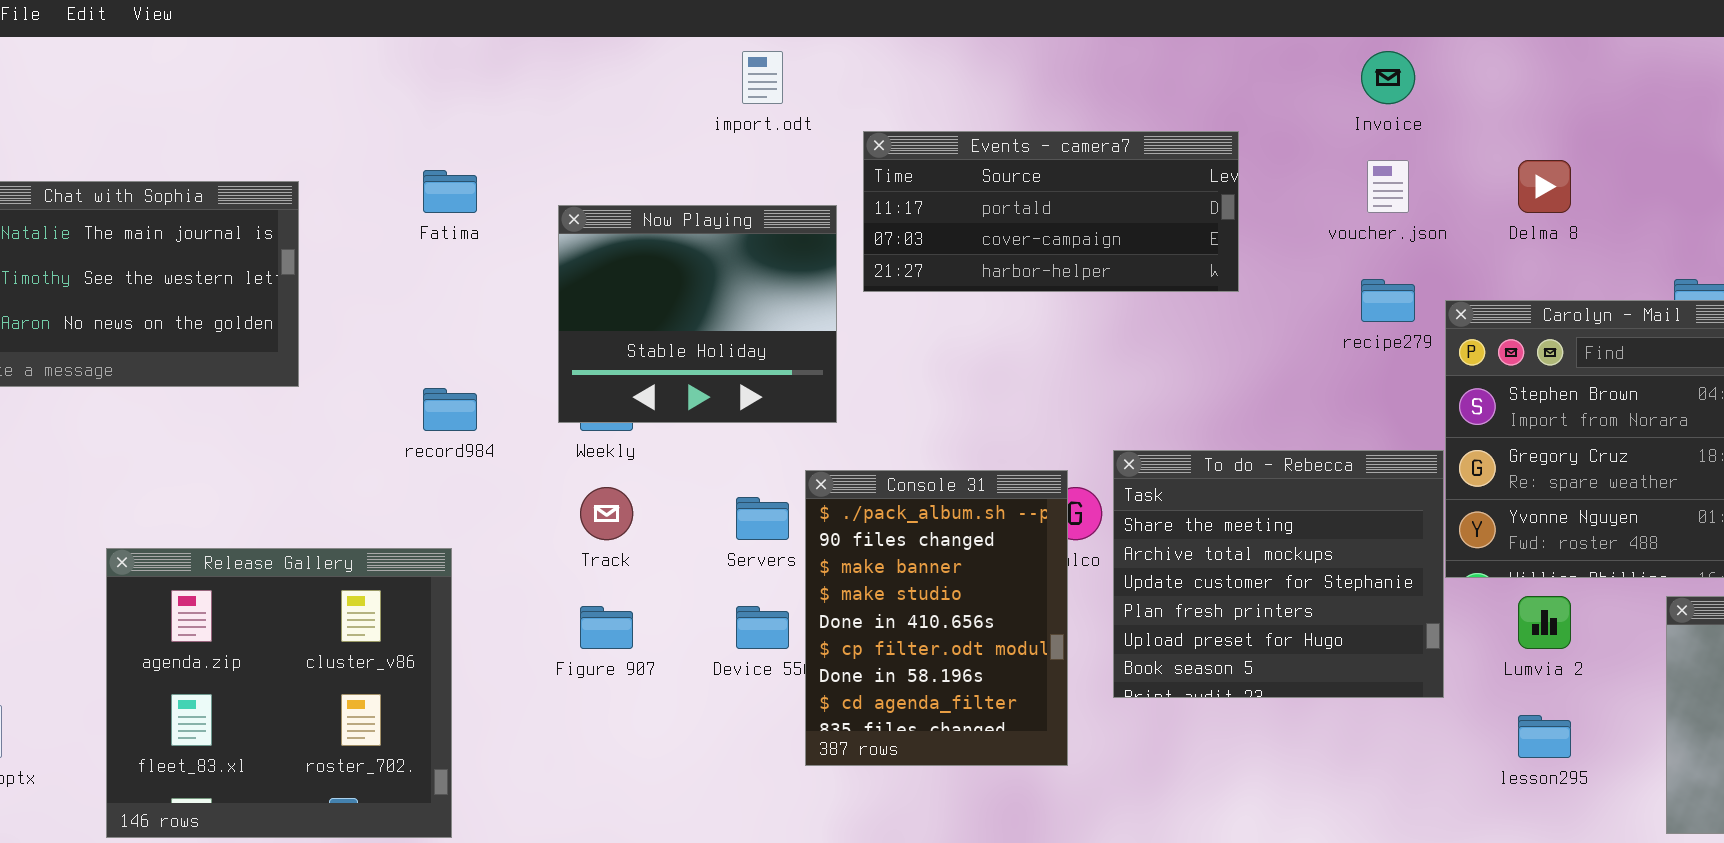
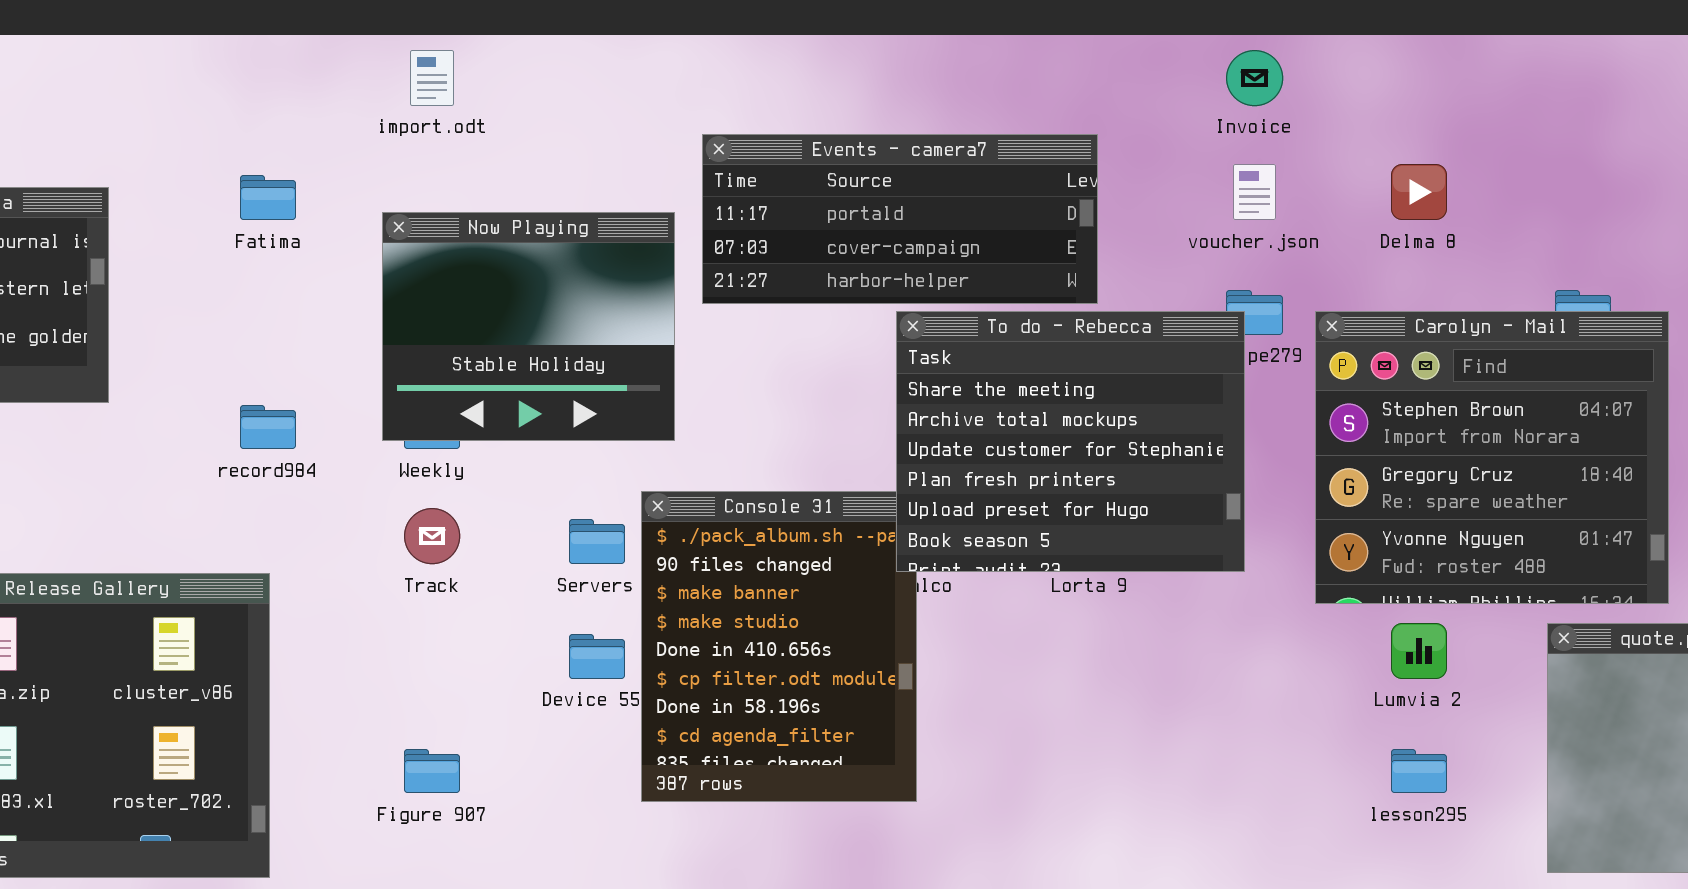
import.odt: [742,51,783,104] -> [410,50,454,106], moved
To do - Rebecca: [1113,450,1444,698] -> [896,311,1245,572], moved
Figure 907: [580,606,633,649] -> [404,749,460,793], moved

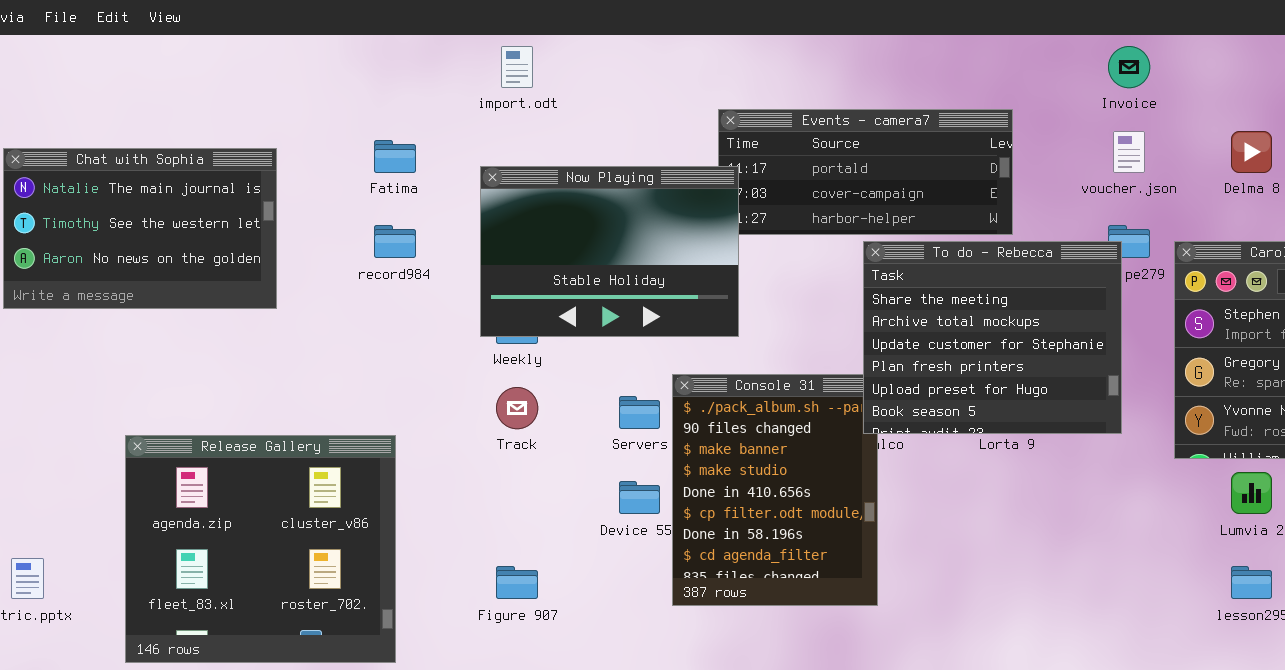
Now Playing: [382,212,675,441] -> [480,166,739,337], resized
record984: [240,405,296,449] -> [374,225,416,258], moved

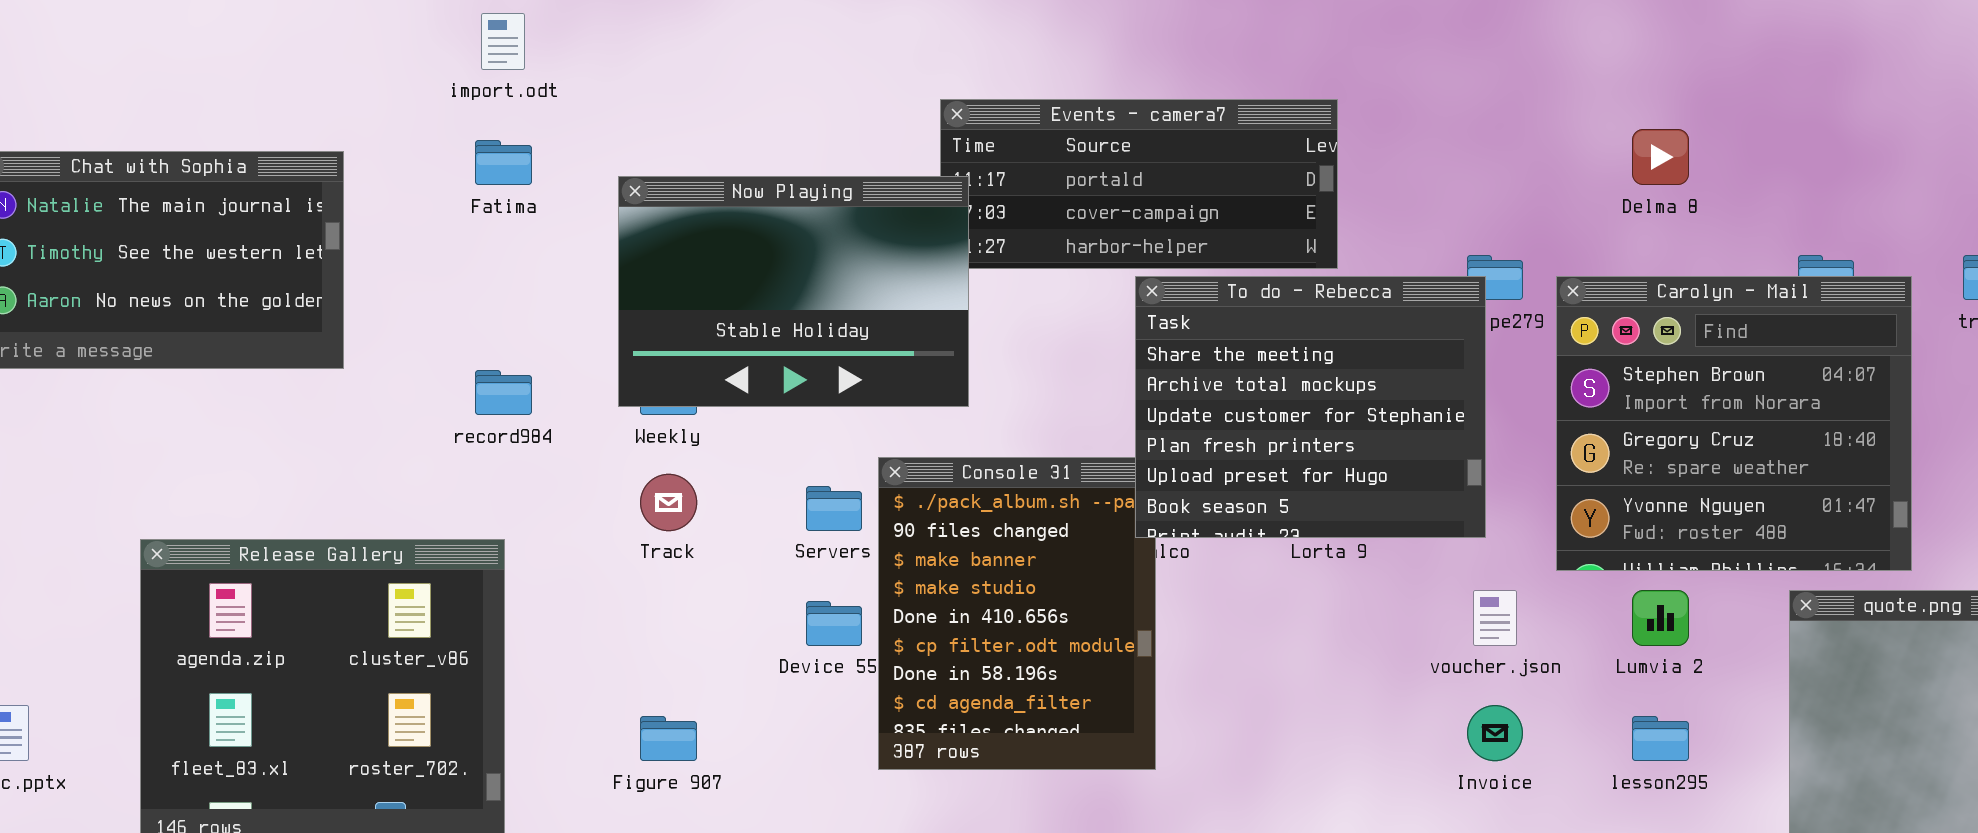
import.odt: [501,46,533,88] -> [481,13,525,70], moved
Invoice: [1108,46,1150,88] -> [1467,705,1523,761], moved
voucher.json: [1113,131,1145,173] -> [1473,590,1517,646], moved
record984: [374,225,416,258] -> [475,370,532,415], moved

